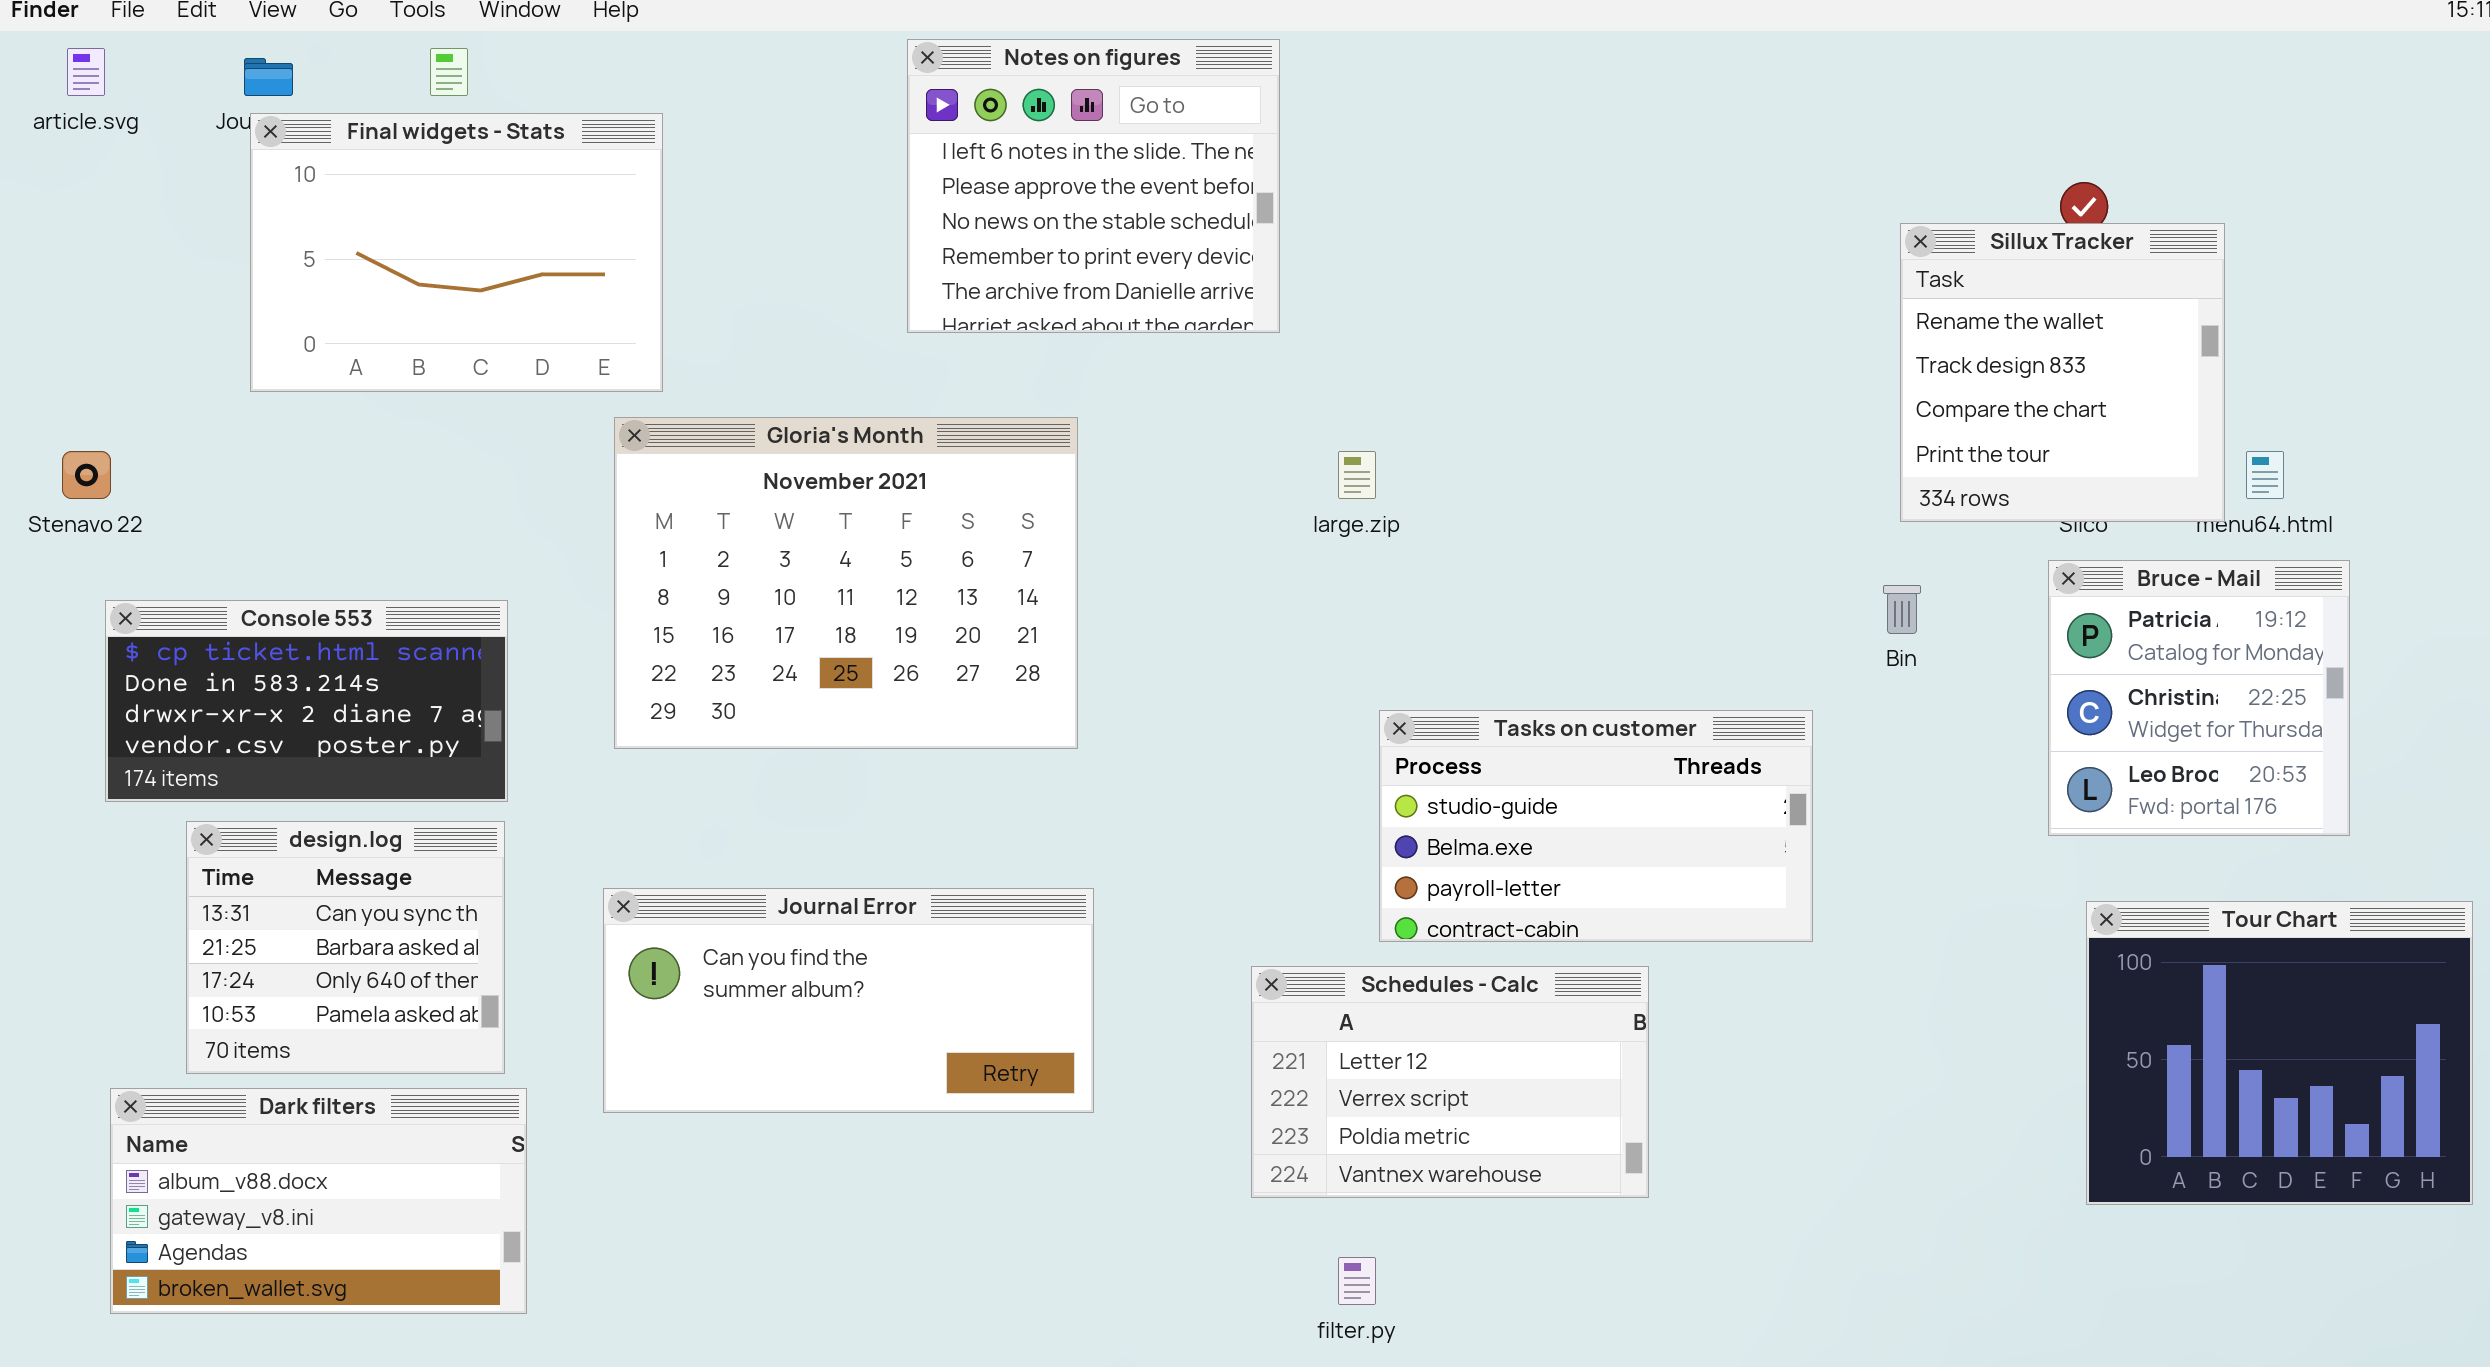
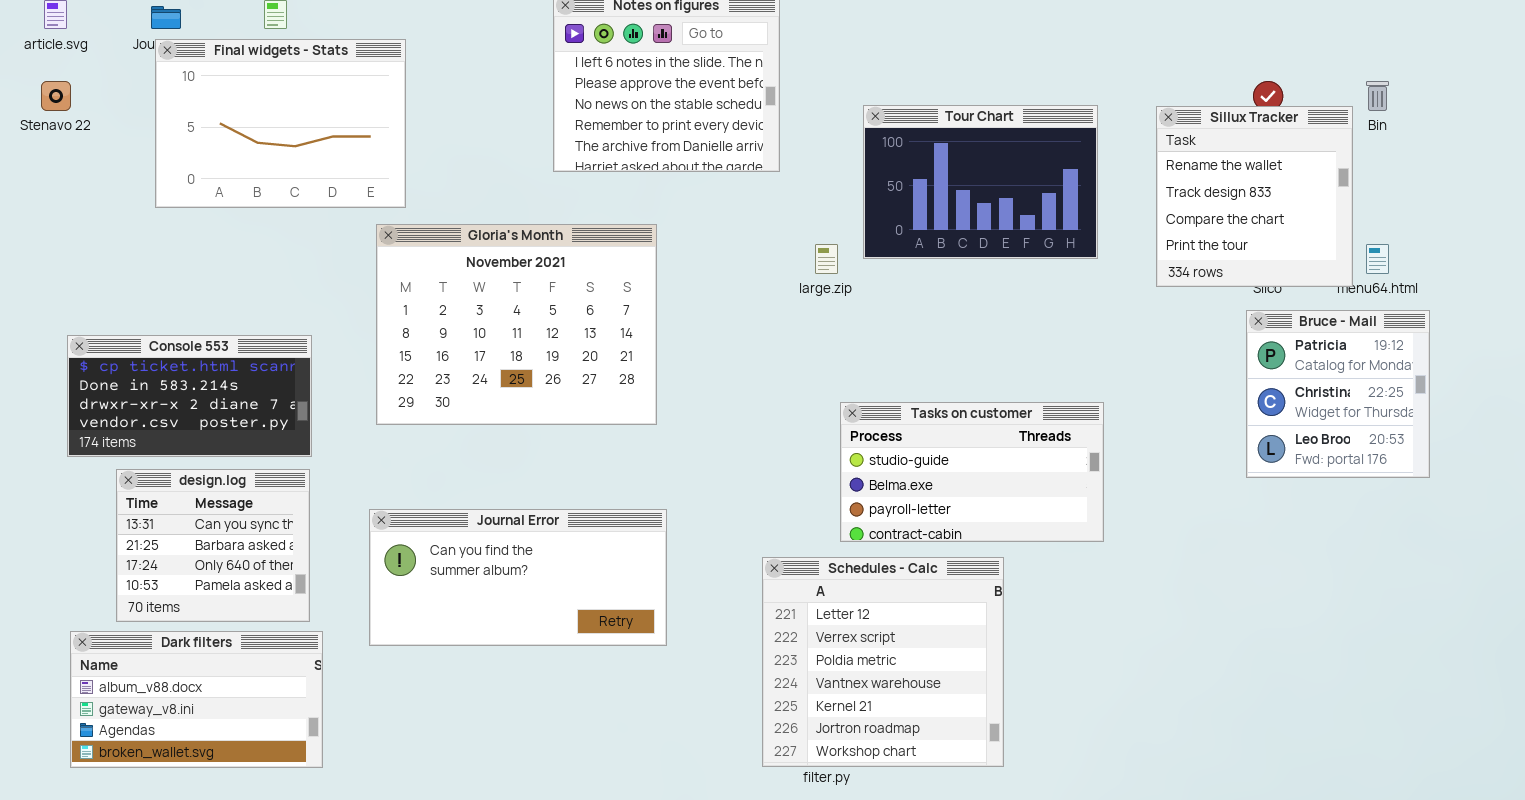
Stenavo 22: [62,451,111,499] -> [41,81,71,111], moved
Bin: [1883,585,1921,634] -> [1366,81,1389,111], moved
Tour Chart: [2086,901,2473,1205] -> [863,105,1098,259], moved, resized
Schedules - Calc: [1251,966,1649,1198] -> [762,557,1004,767], resized

